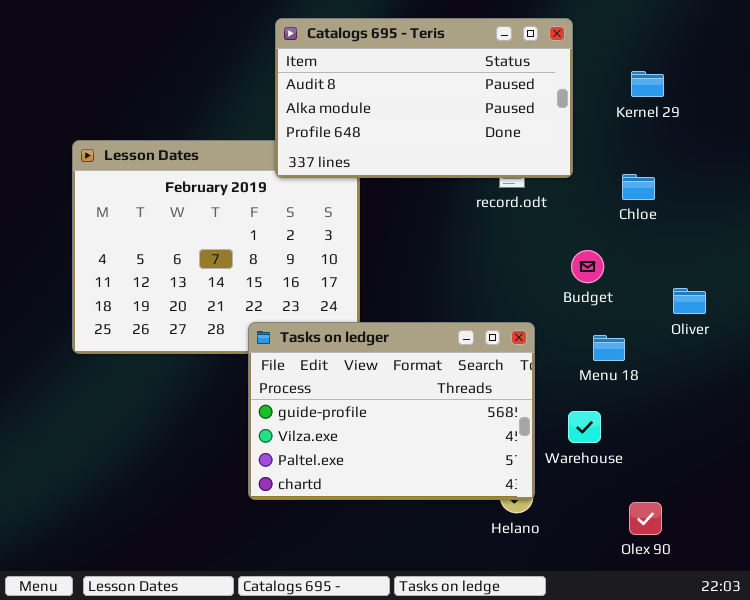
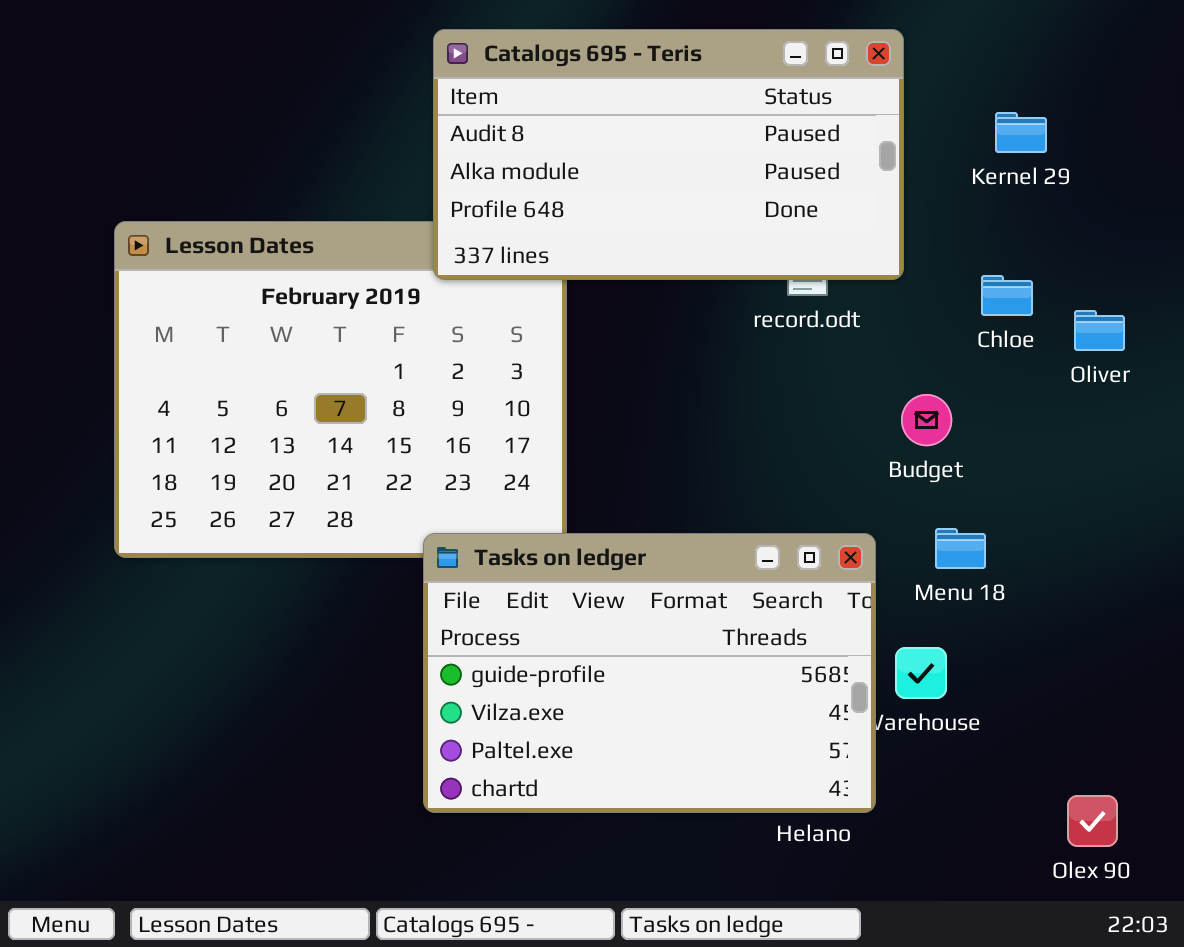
Oliver: [673,288,706,314] -> [1074,310,1125,351], moved
Tasks on ledger: [248,322,535,500] -> [423,533,876,813], moved
Olex 90: [629,502,662,535] -> [1067,795,1118,847], moved

